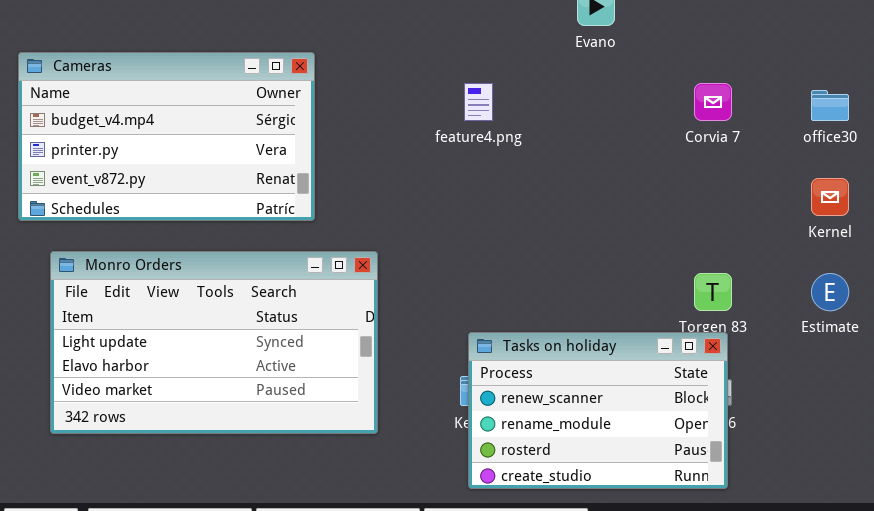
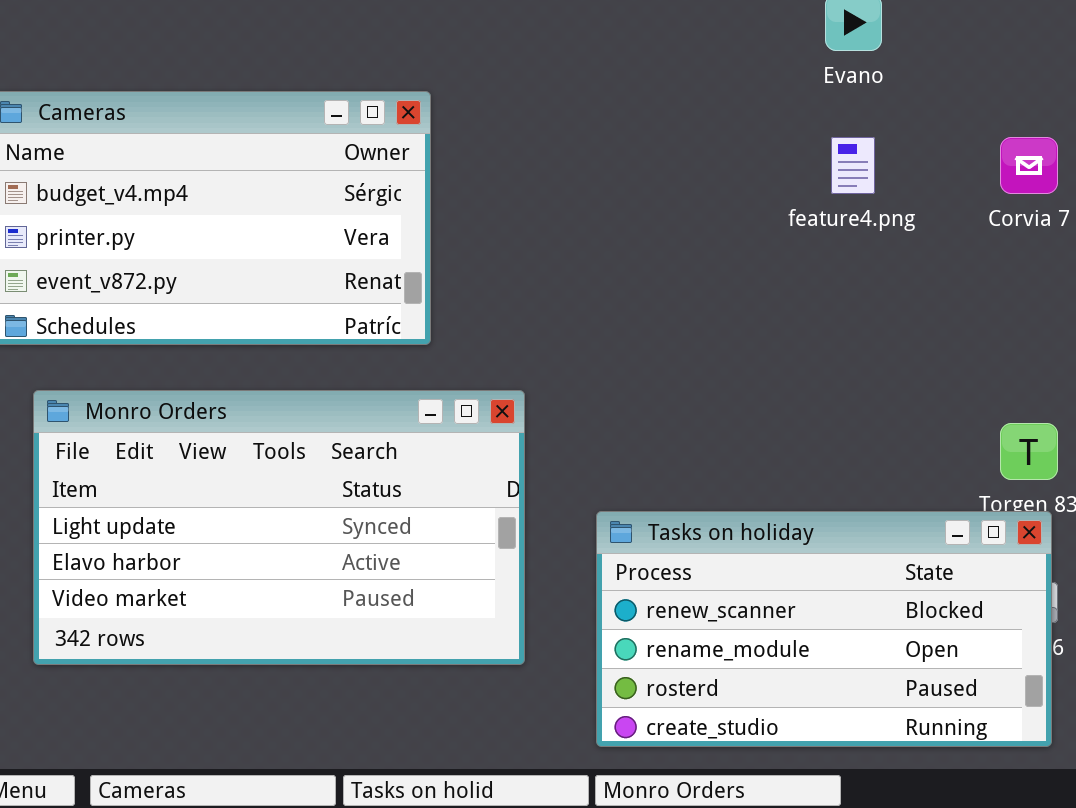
feature4.png: [464,83,493,121] -> [831,137,875,194], moved
Tasks on holiday: [468,332,728,489] -> [596,511,1052,747], resized

